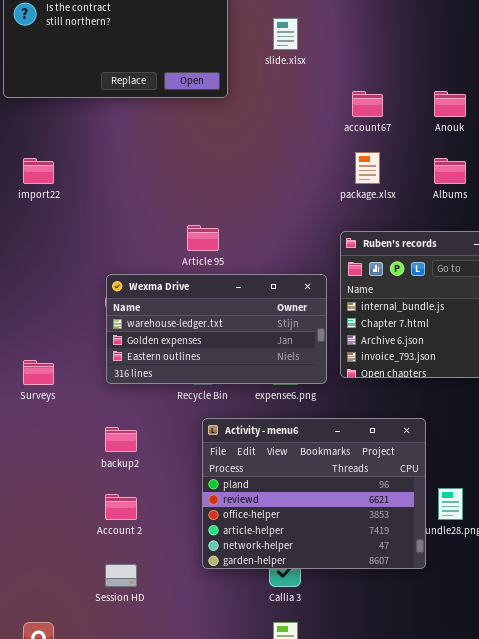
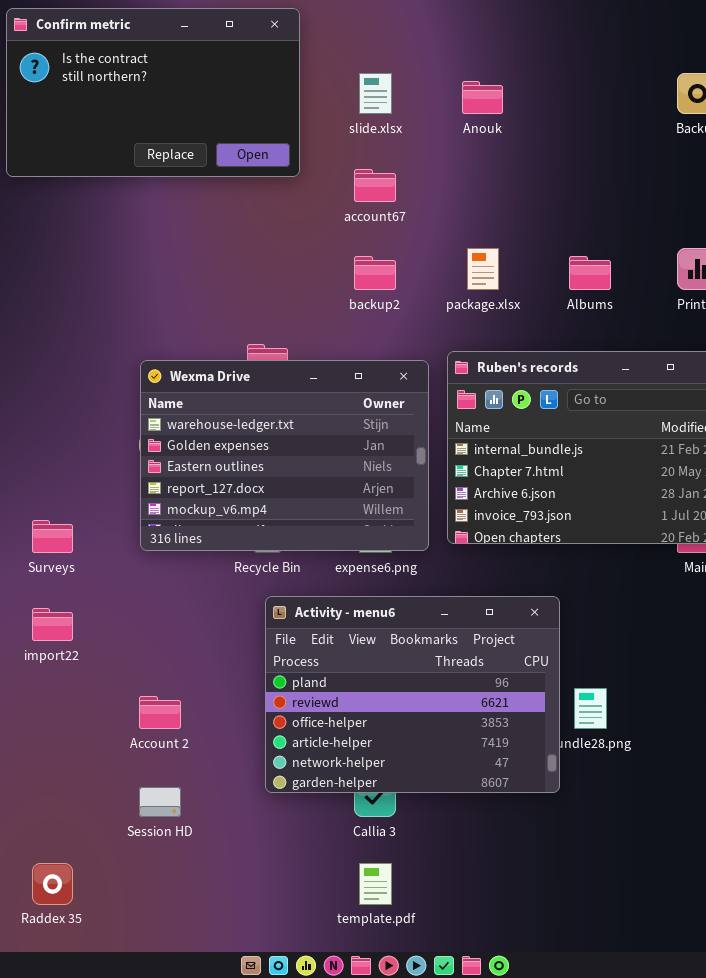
account67: [352,91,383,117] -> [354,169,396,202], moved
Anouk: [434,91,466,117] -> [462,81,503,114], moved
import22: [23,158,54,184] -> [32,608,73,641], moved
Wexma Drive: [106,274,327,384] -> [140,360,429,551], resized
backup2: [105,427,137,452] -> [354,256,396,290], moved

